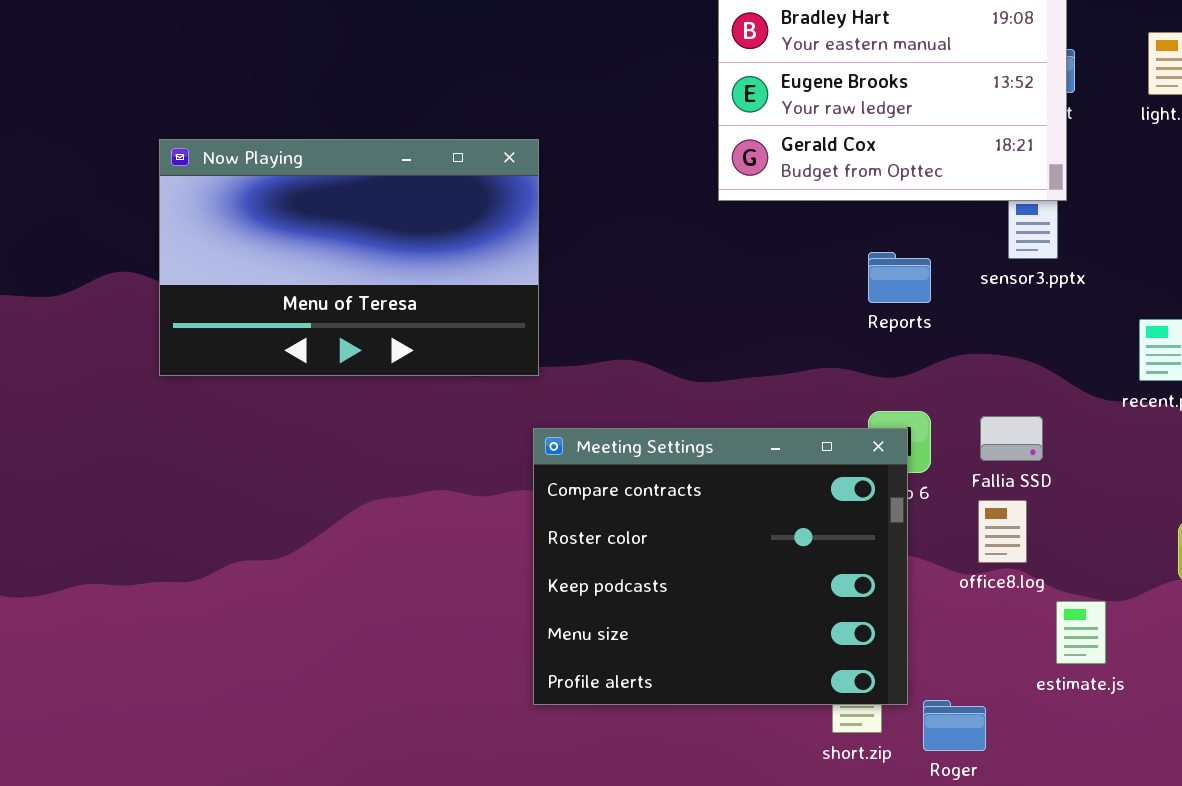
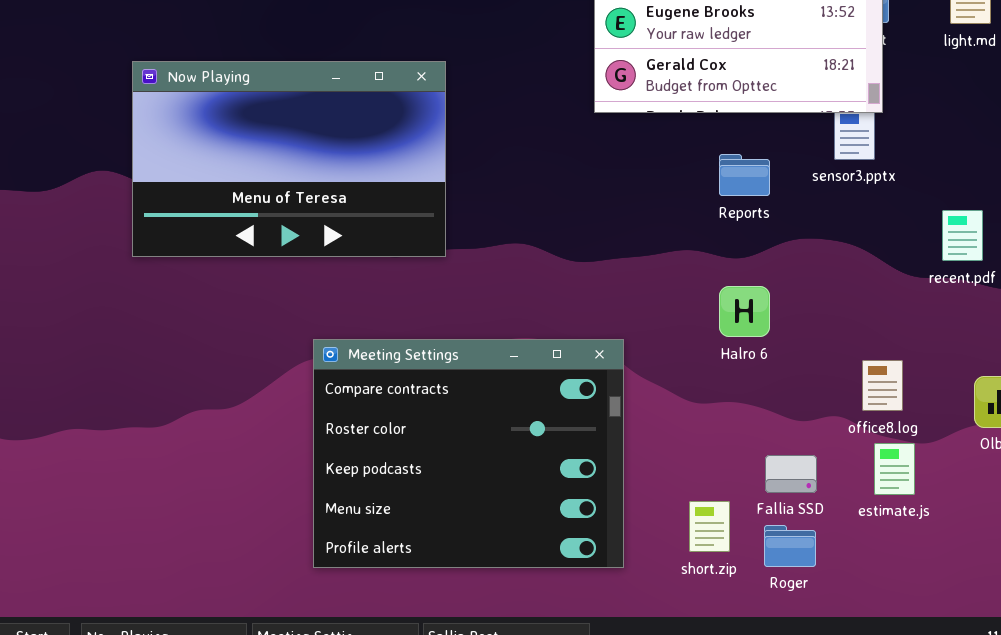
Fallia SSD: [980,416,1043,461] -> [765,455,817,493], moved
Meeting Settings: [533,428,908,705] -> [313,339,624,568], moved
office8.log: [978,500,1027,563] -> [862,360,903,411], moved

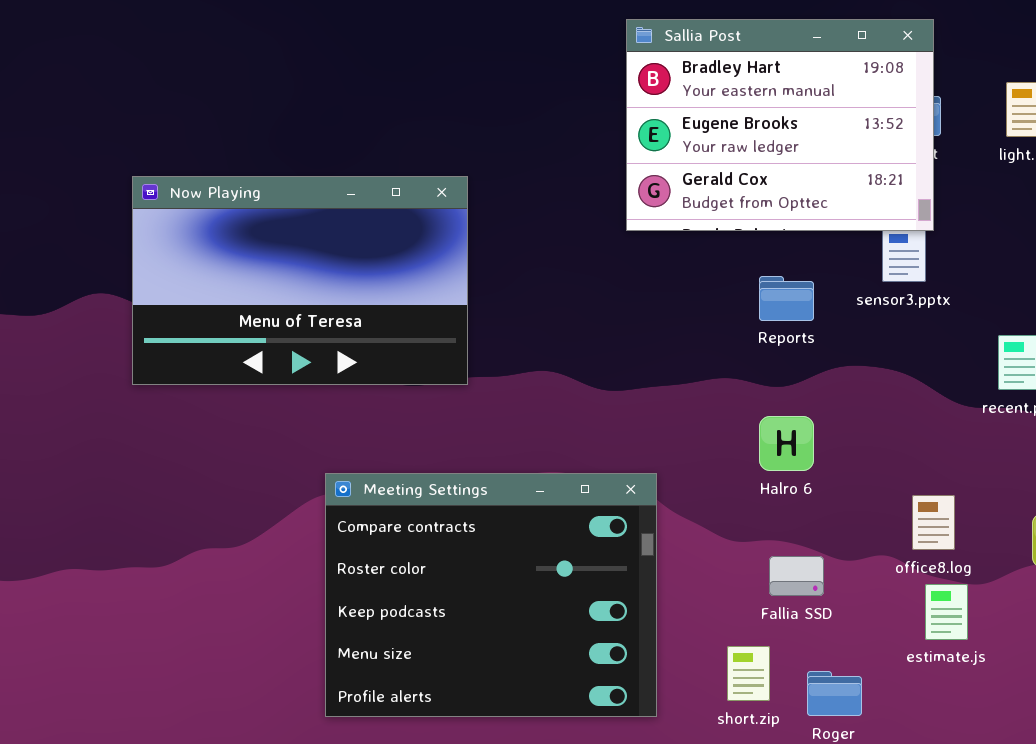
Fallia SSD: [765,455,817,493] -> [769,556,824,596], moved

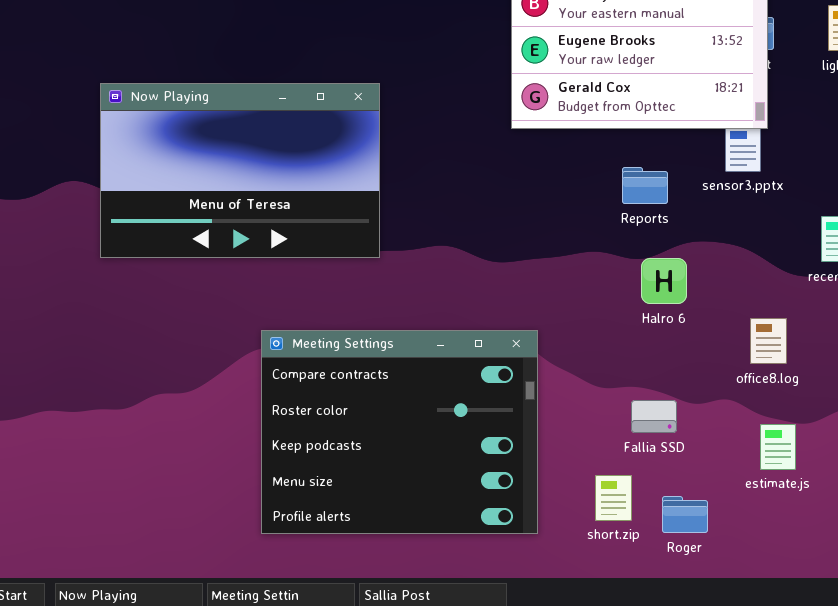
Halro 6: [759,416,814,471] -> [641,258,687,304], moved
office8.log: [912,495,955,550] -> [750,318,787,364], moved

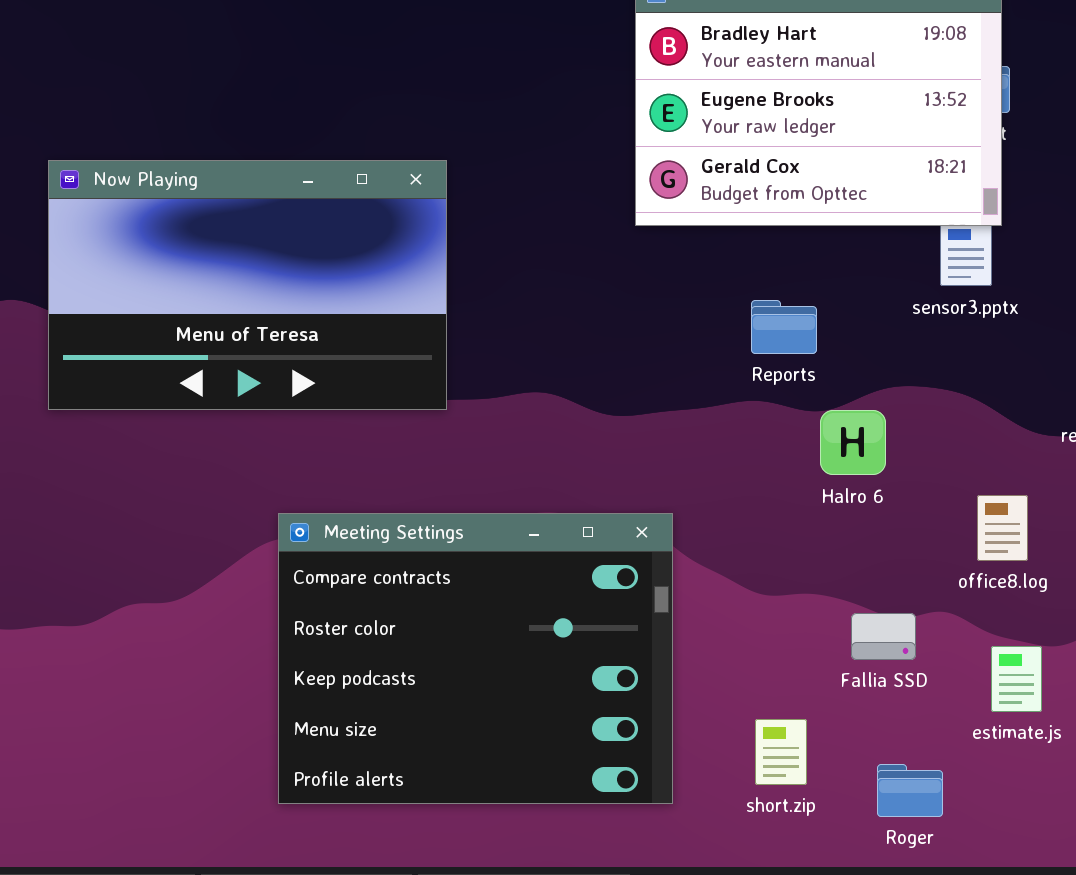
Reports: [622,167,668,204] -> [751,300,817,354], moved
Fallia SSD: [631,400,677,433] -> [851,613,916,660], moved
Roger: [662,496,708,533] -> [877,764,943,817], moved

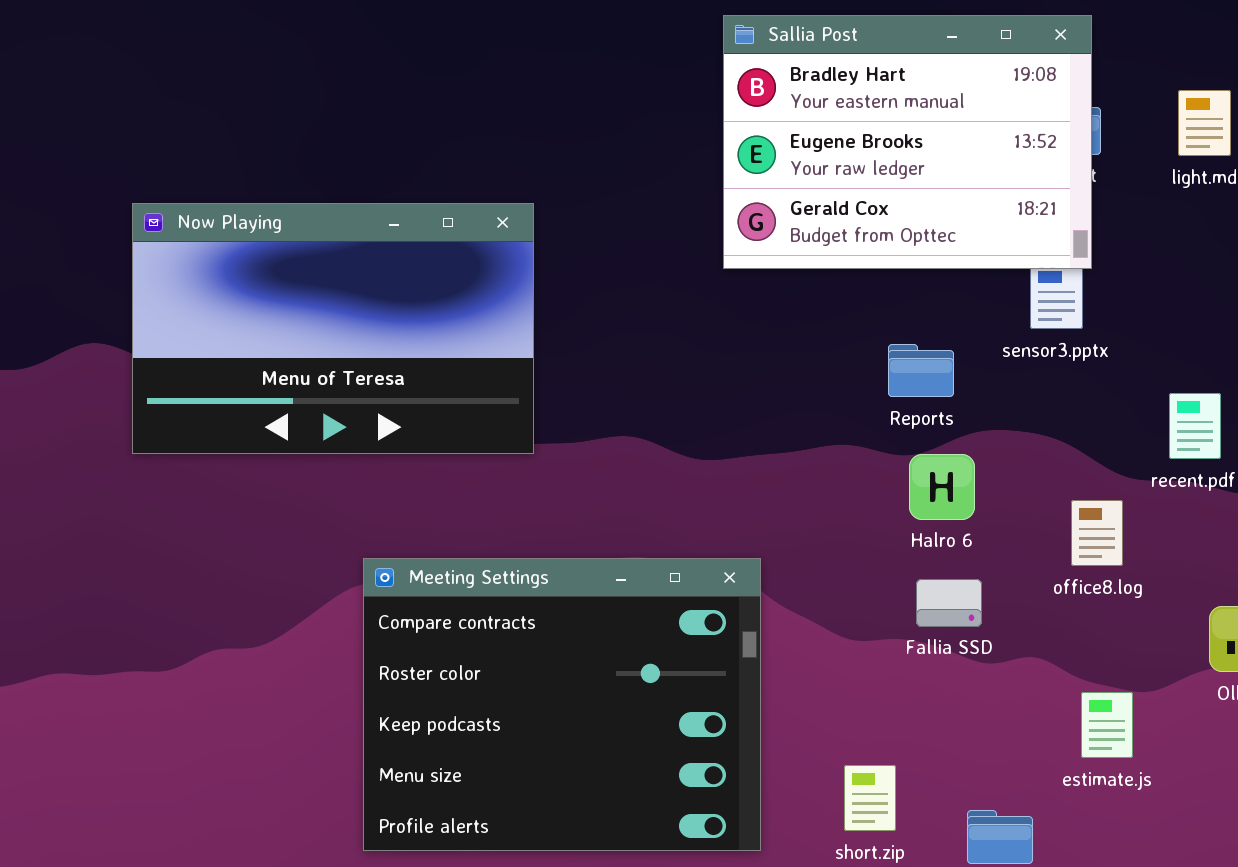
Reports: [751,300,817,354] -> [888,344,954,397], moved
office8.log: [977,495,1028,561] -> [1071,500,1123,566], moved
Fallia SSD: [851,613,916,660] -> [916,579,982,627], moved

